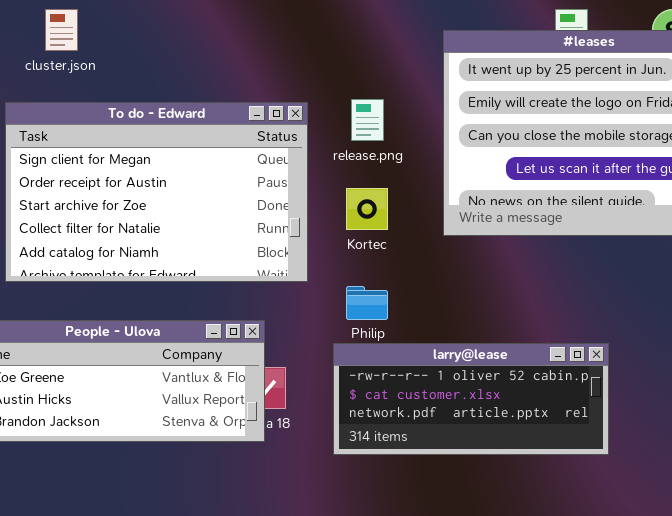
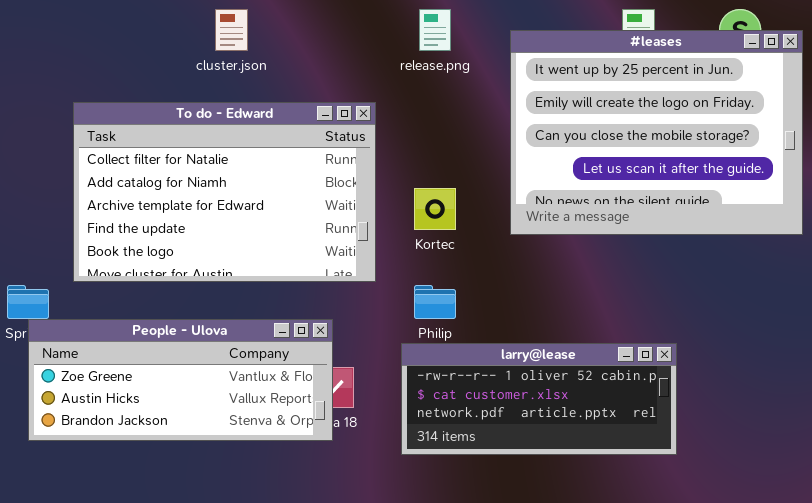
cluster.json: [45,9,78,51] -> [215,9,248,51], moved
release.png: [351,99,384,141] -> [419,9,451,51], moved
To do - Edward: [5,102,308,282] -> [73,102,376,282], scrolled down 3 rows

